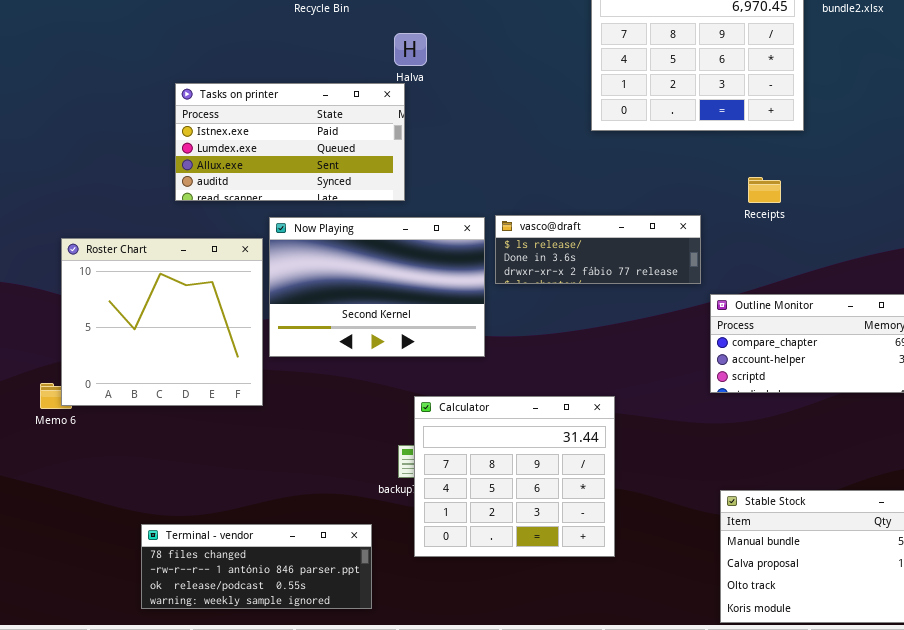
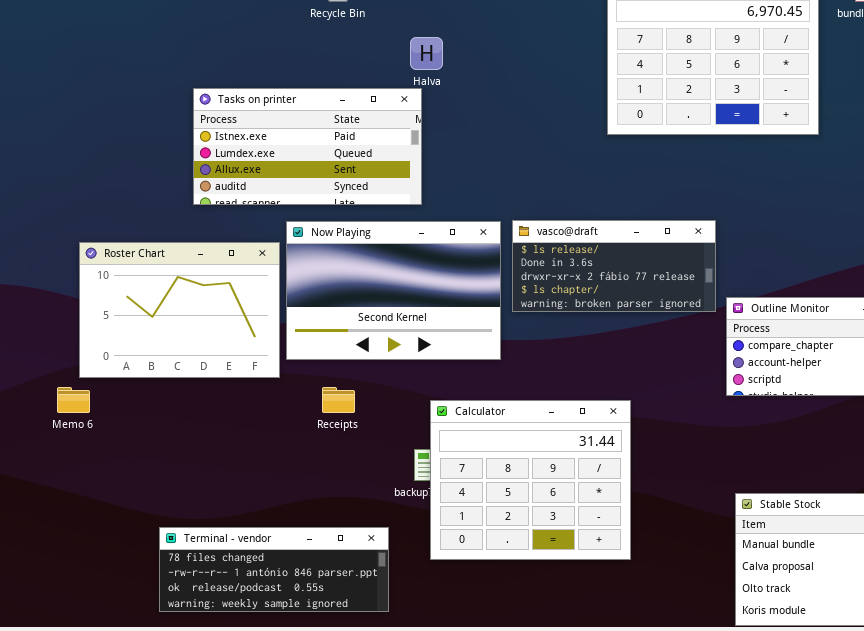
Receipts: [748,177,781,203] -> [322,387,355,413], moved
vasco@draft: [495,215,701,284] -> [512,220,716,312], resized
Roster Chart: [61,238,263,406] -> [79,242,280,378], resized

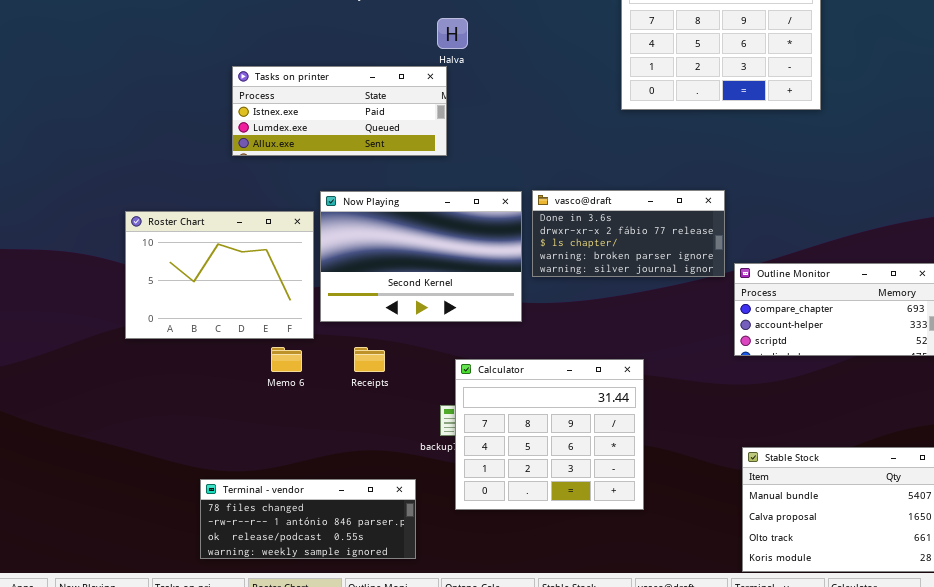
Tasks on printer: [193,88,422,205] -> [232,66,447,156], resized
vasco@draft: [512,220,716,312] -> [532,190,725,277], scrolled down 1 row
Memo 6: [57,387,90,413] -> [271,347,302,372], moved

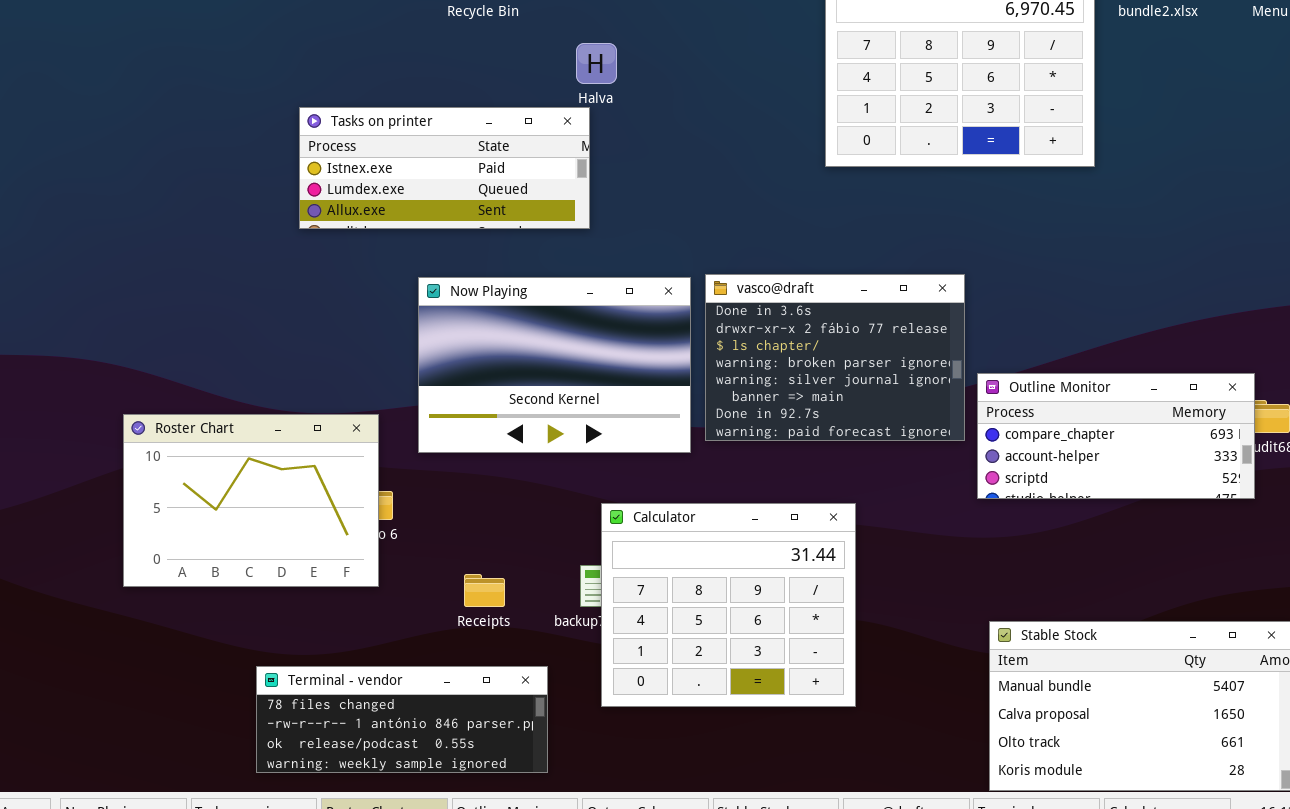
vasco@draft: [532,190,725,277] -> [705,274,965,441], resized
Roster Chart: [125,211,314,339] -> [123,414,379,587], moved
Receipts: [354,347,385,372] -> [464,574,505,607], moved

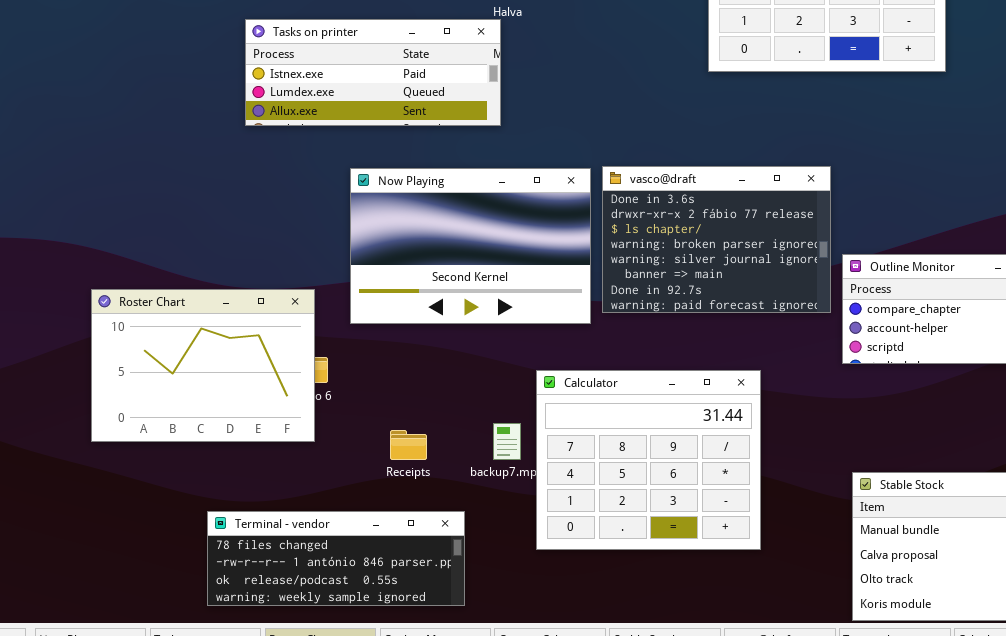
Calculator: [601,503,856,707] -> [536,370,761,550], moved

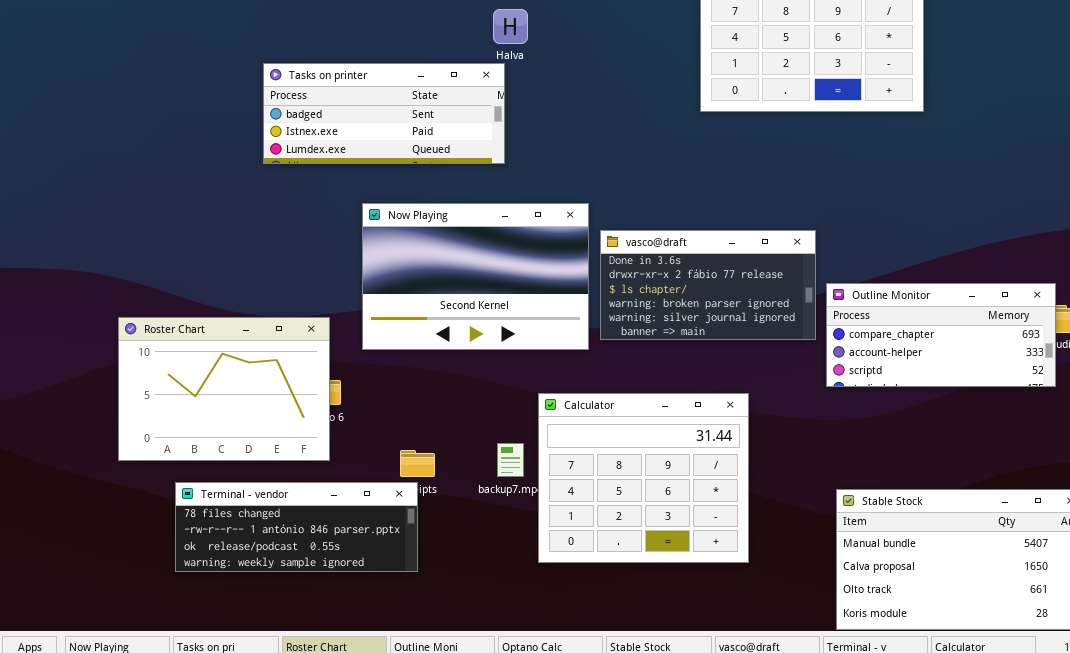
Tasks on printer: [245,19,501,126] -> [263,63,505,164], scrolled up 1 row
vasco@draft: [602,166,831,313] -> [600,230,816,340], resized
Terminal - vendor: [207,511,465,606] -> [175,482,418,572], moved

